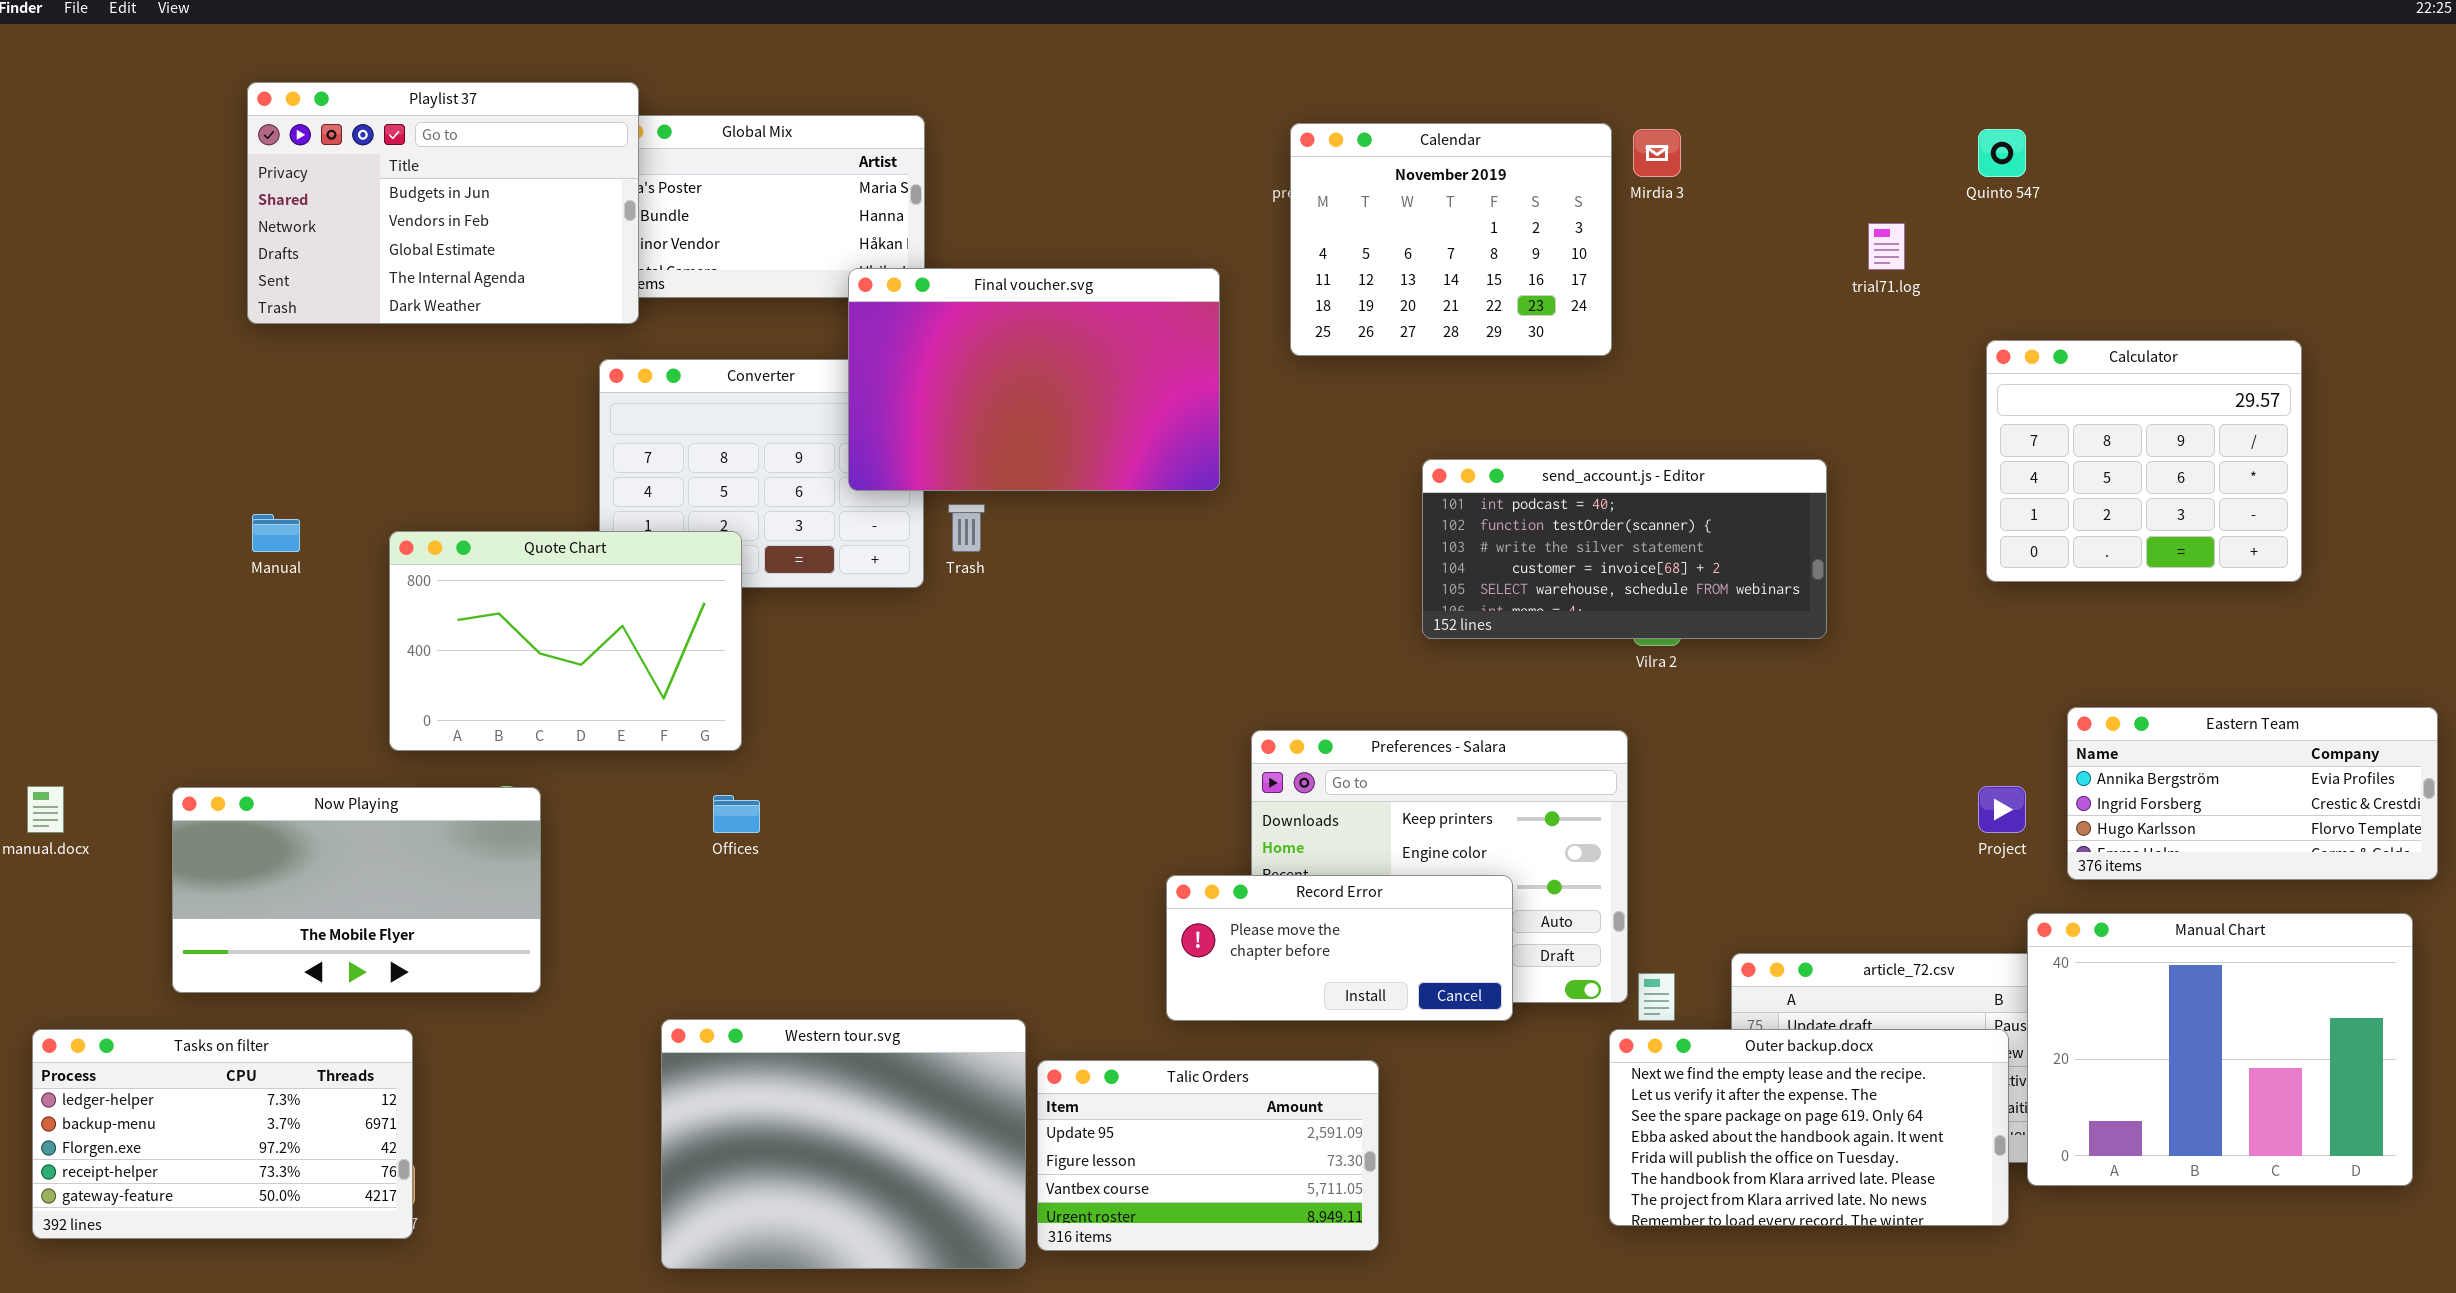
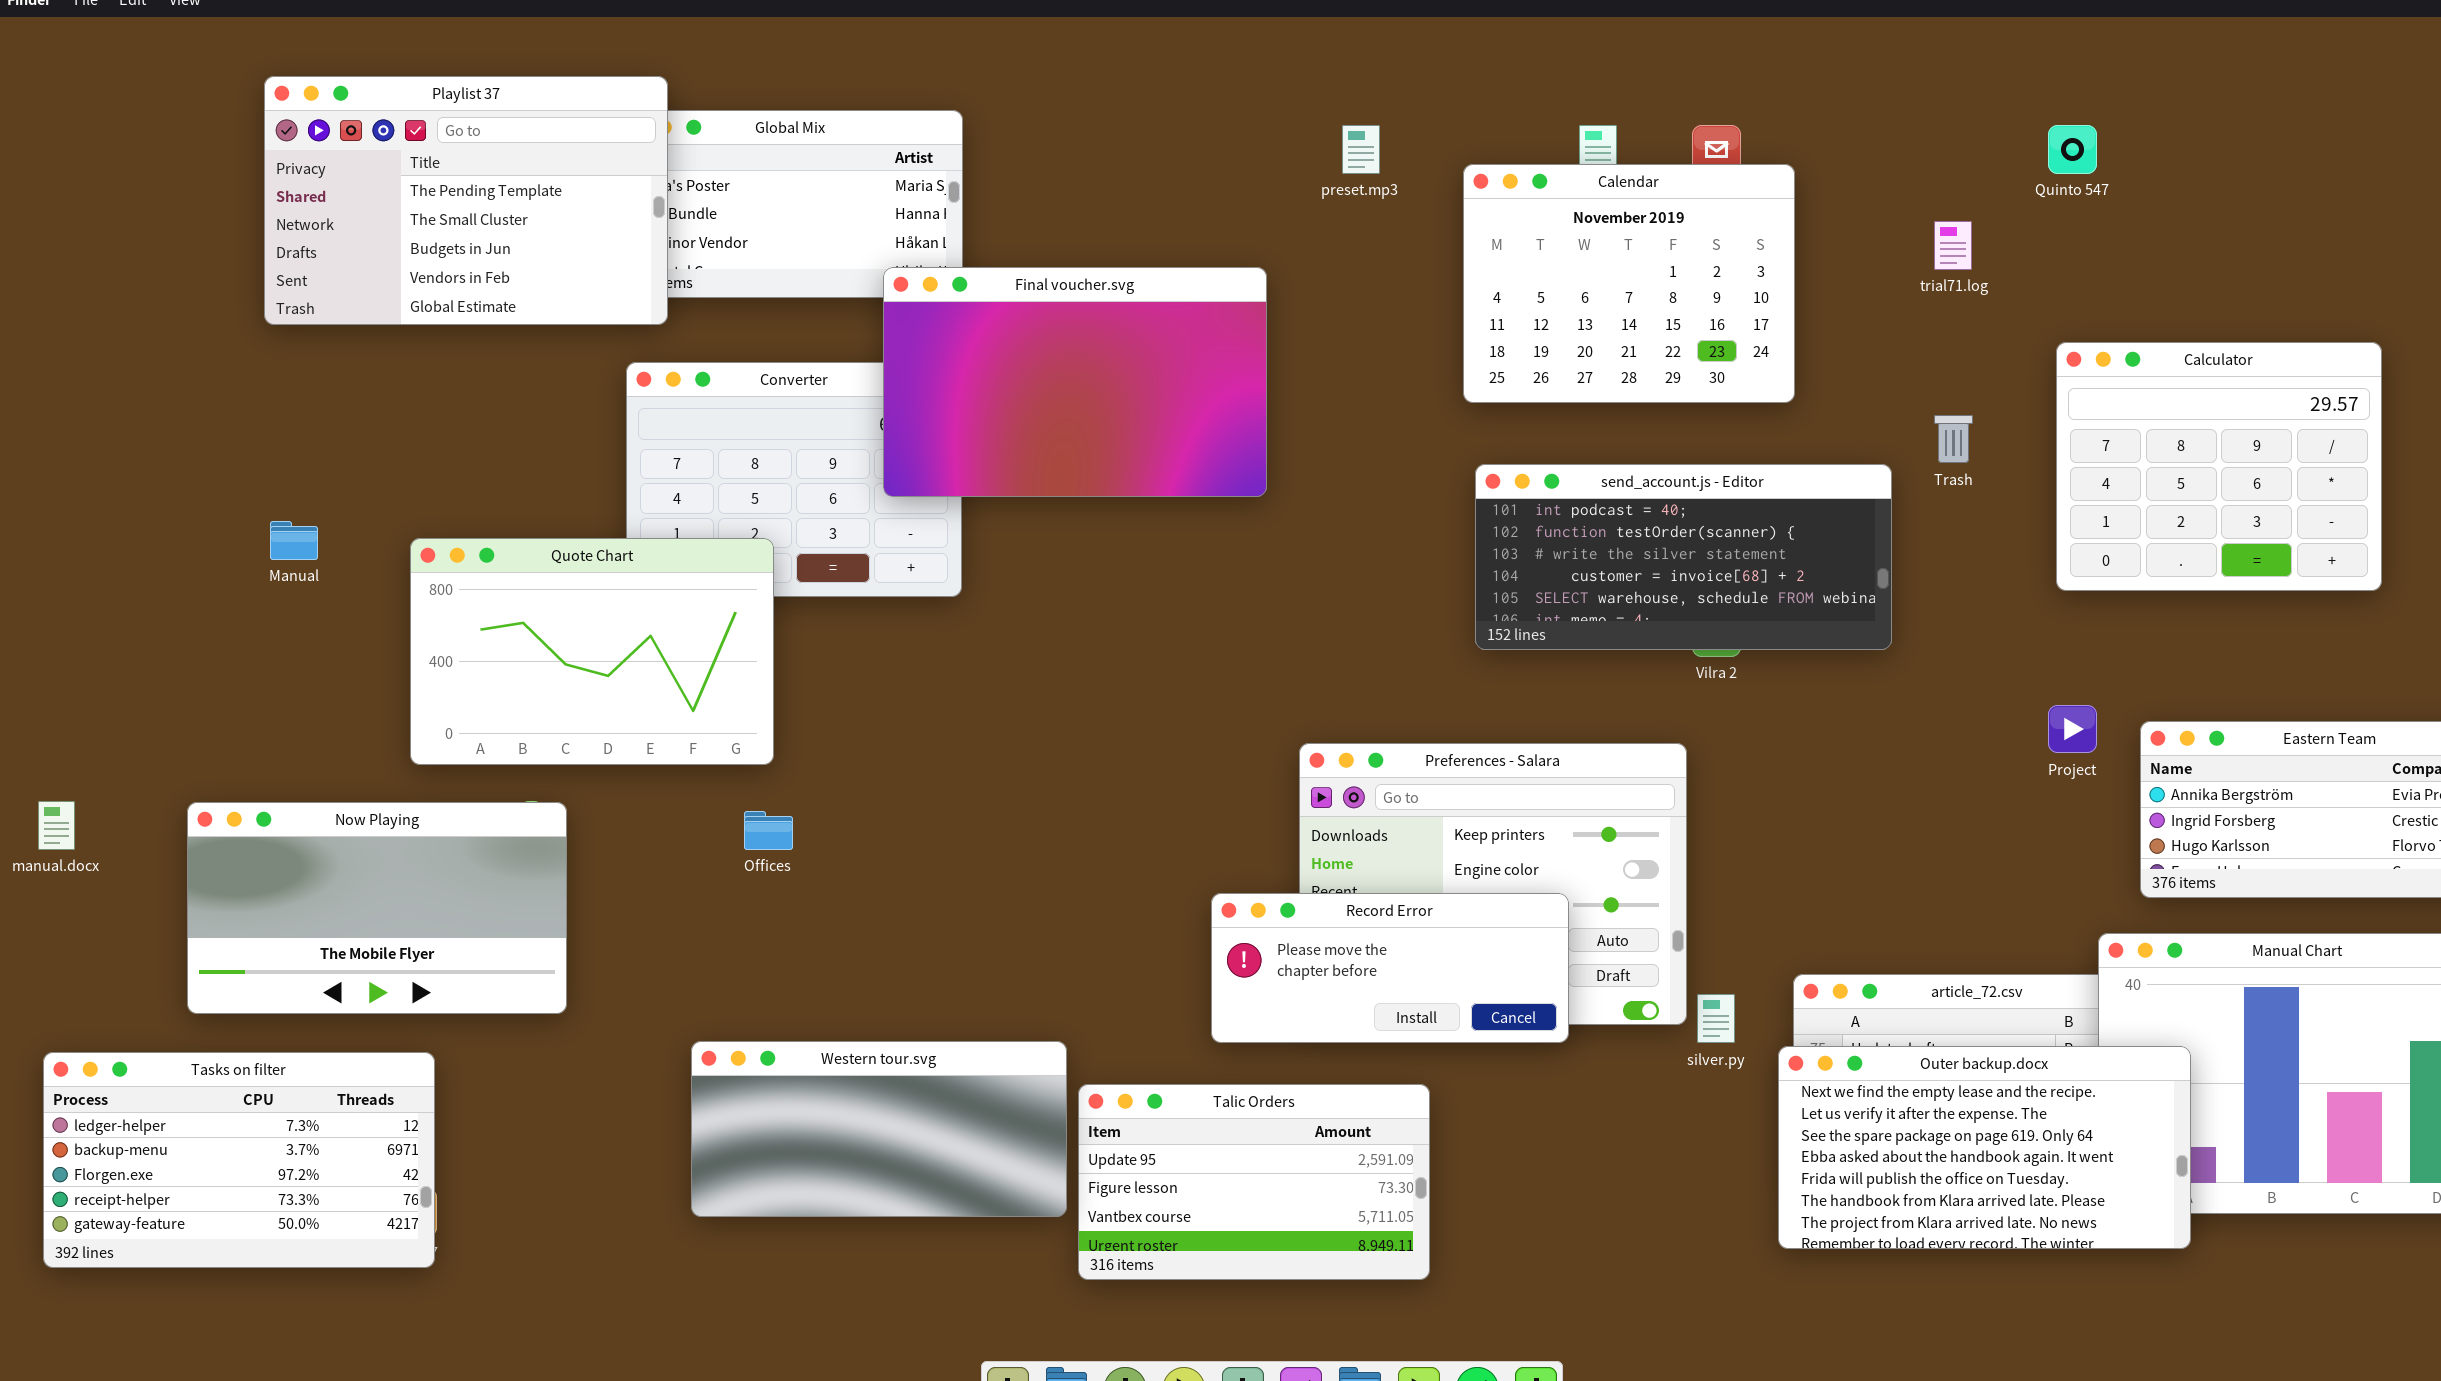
Playlist 37: [247,82,639,324] -> [264,76,668,325], scrolled up 2 rows
Calendar: [1290,123,1612,356] -> [1463,164,1795,403], moved
Trash: [948,504,985,552] -> [1934,415,1973,463], moved
Project: [1978,786,2026,833] -> [2048,705,2097,753], moved
Western tour.svg: [661,1019,1026,1269] -> [691,1041,1067,1217], resized
Outer backup.docx: [1609,1029,2009,1226] -> [1778,1046,2191,1249], moved

